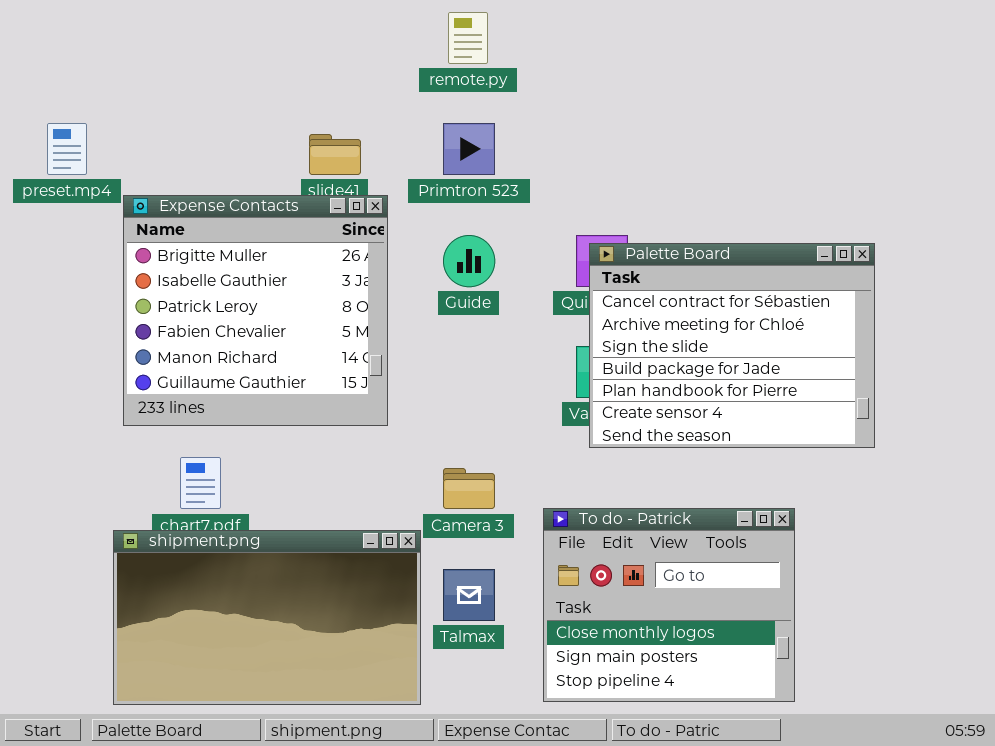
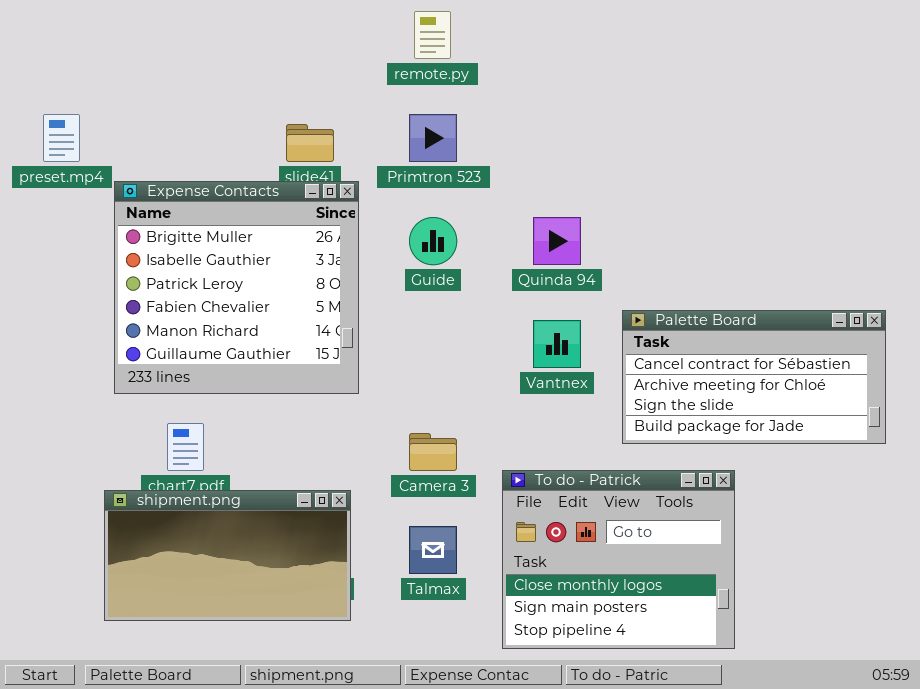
Palette Board: [589,243,875,448] -> [622,310,886,444], moved, resized
shipment.png: [113,530,421,705] -> [104,490,351,621], resized

